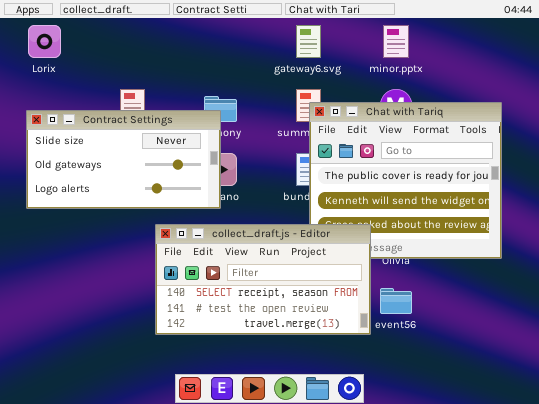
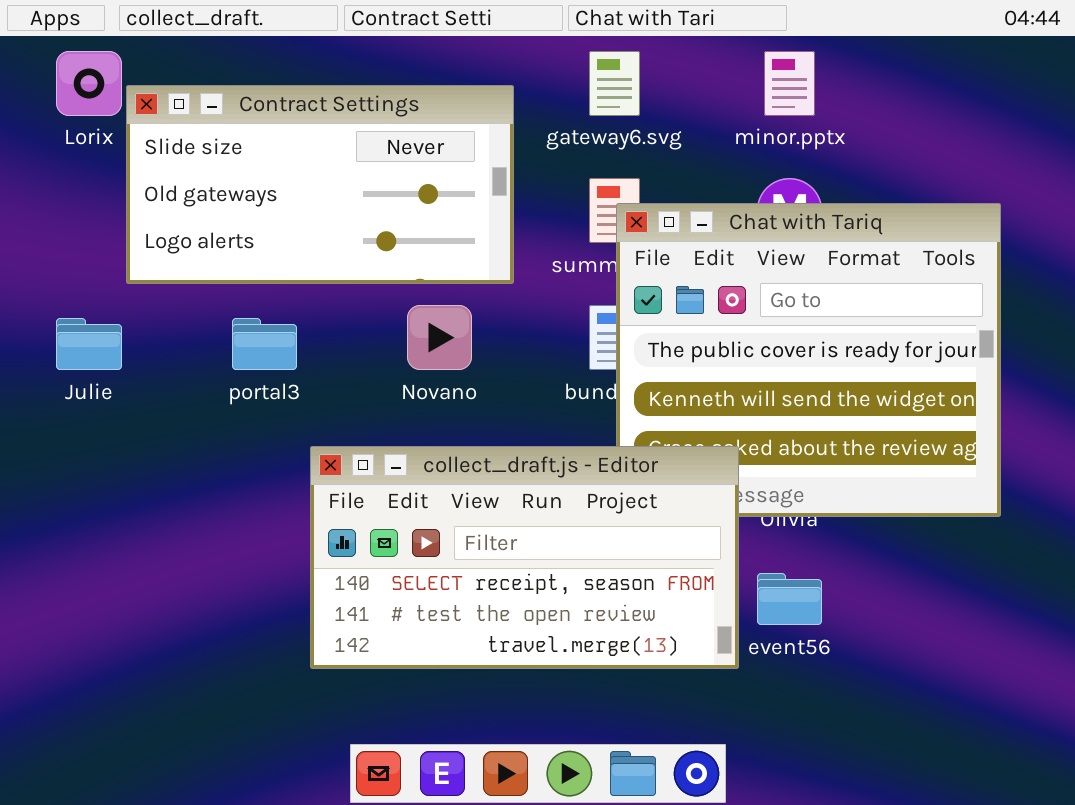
Contract Settings: [26,110,221,209] -> [126,85,514,284], moved

